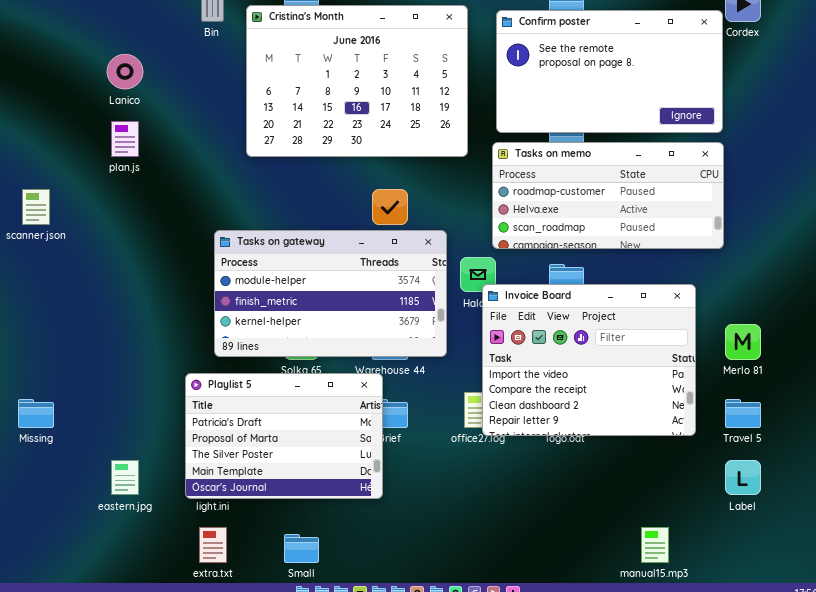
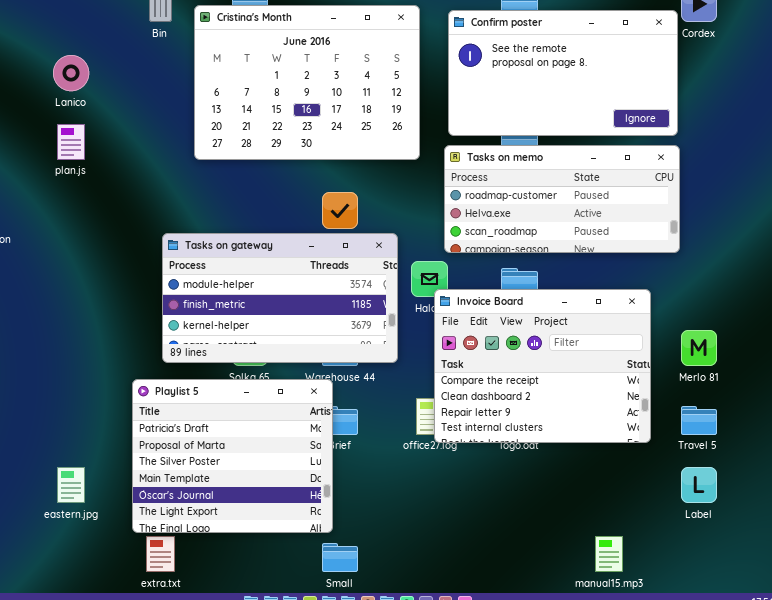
Invoice Board: [482,284,696,436] -> [434,289,651,443], scrolled down 1 row
Playlist 5: [185,373,383,499] -> [132,379,333,533], resized
Small: [284,534,319,563] -> [322,543,358,572], moved

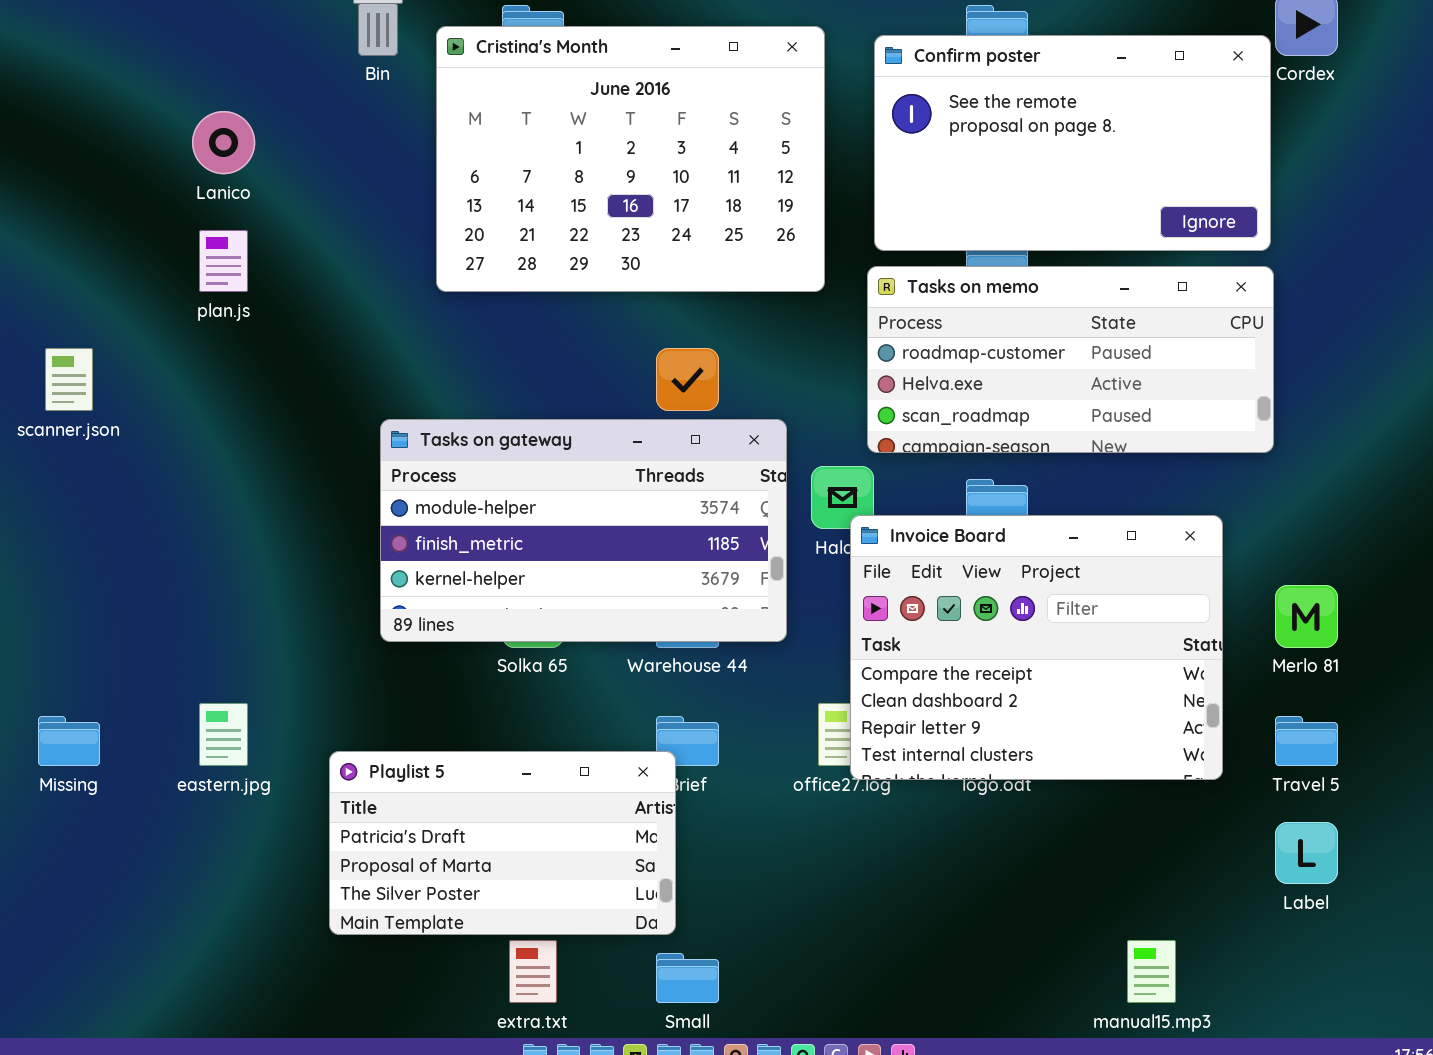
Playlist 5: [132,379,333,533] -> [329,751,676,935], resized
eastern.jpg: [57,467,85,503] -> [199,703,248,766], moved
extra.txt: [146,536,175,572] -> [509,940,557,1003], moved

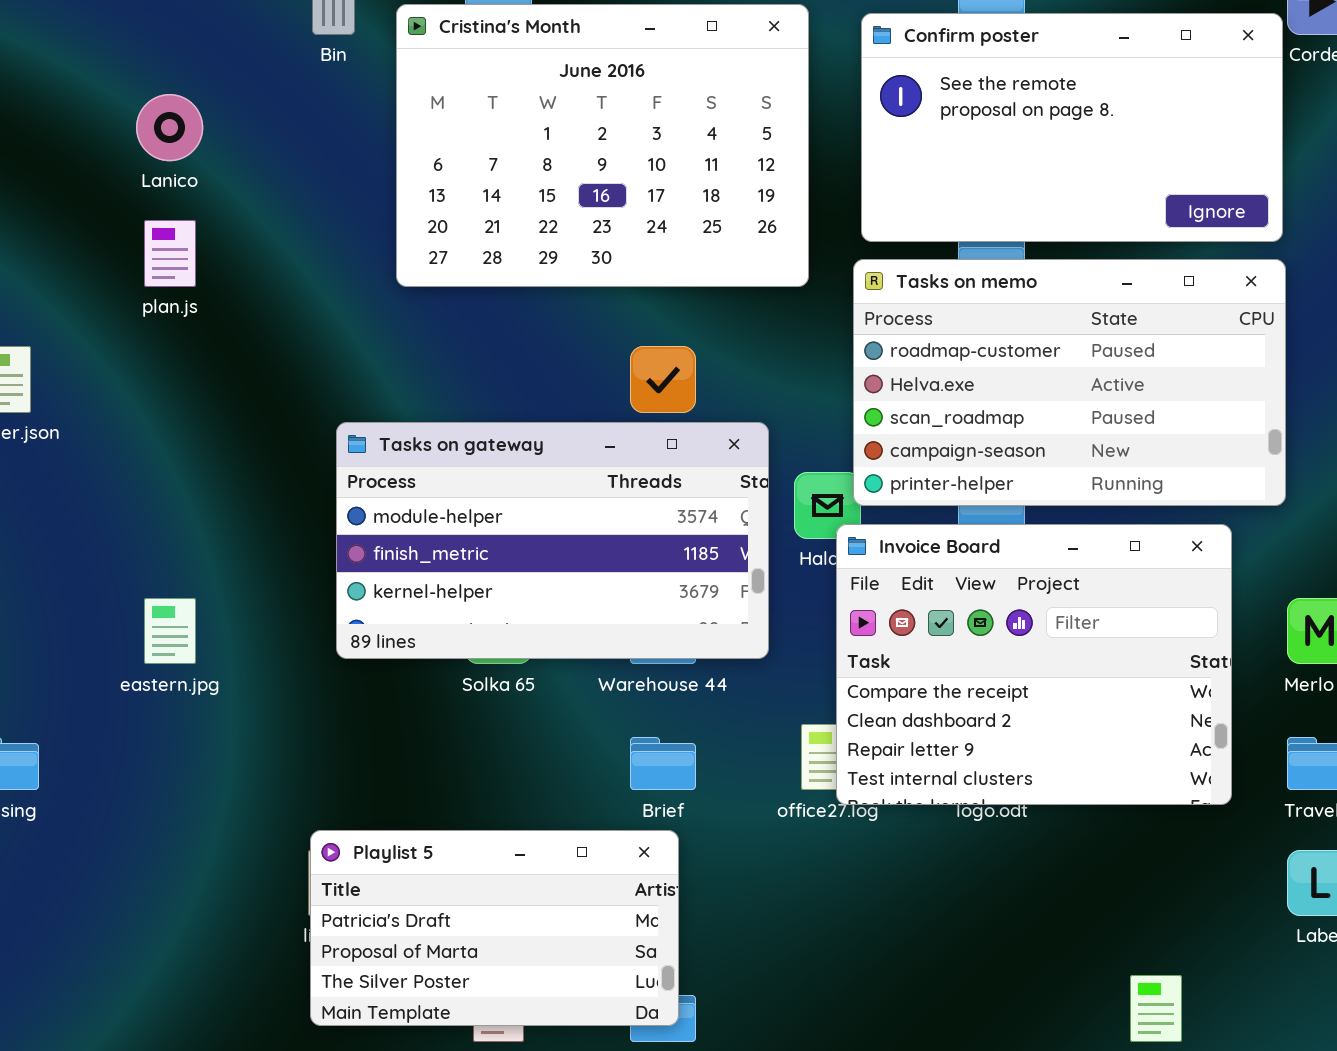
Tasks on memo: [867,266,1274,453] -> [853,259,1286,506], resized
eastern.jpg: [199,703,248,766] -> [144,598,196,664], moved
Playlist 5: [329,751,676,935] -> [310,830,679,1026], moved

